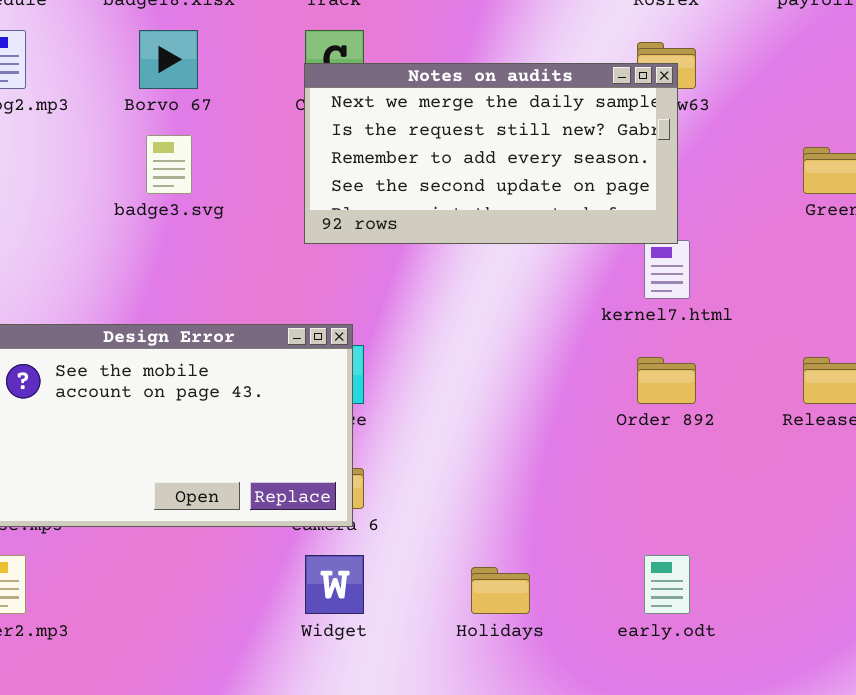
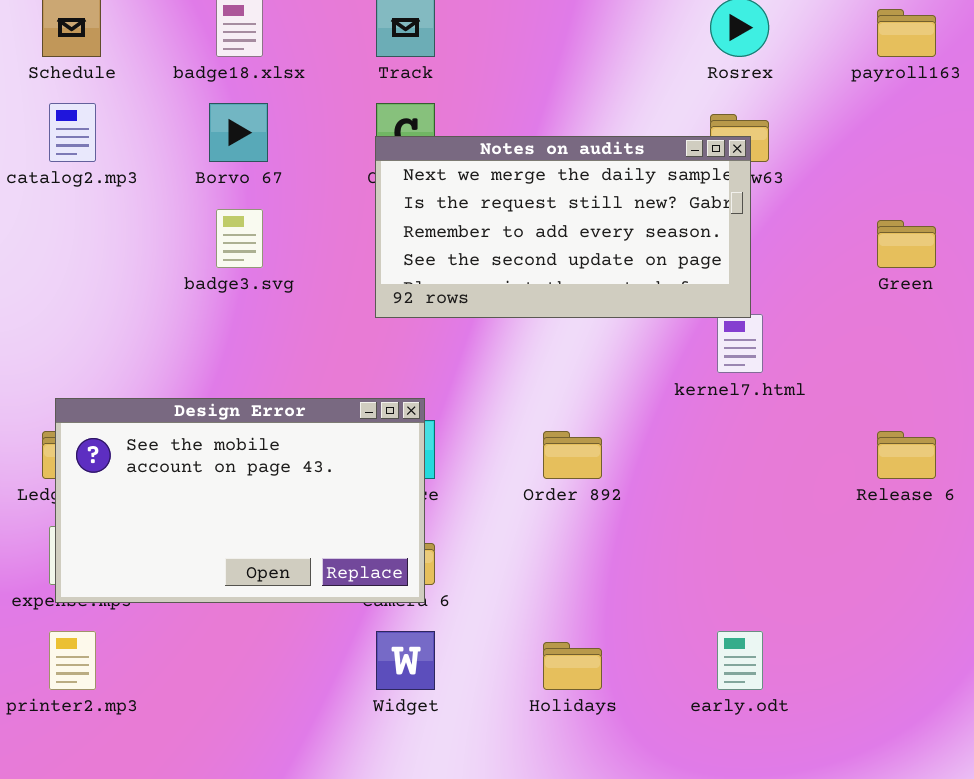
Order 892: [637,357,696,404] -> [543,431,602,479], moved

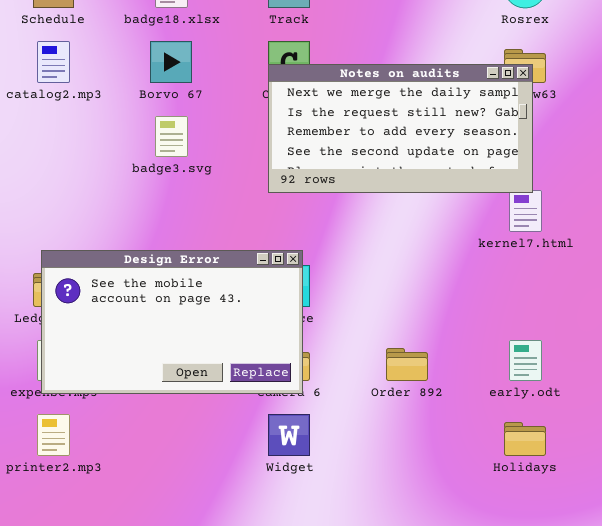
Order 892: [543,431,602,479] -> [386,348,428,381], moved
early.odt: [717,631,763,690] -> [509,340,542,381], moved
Holidays: [543,642,602,690] -> [504,422,546,456], moved

